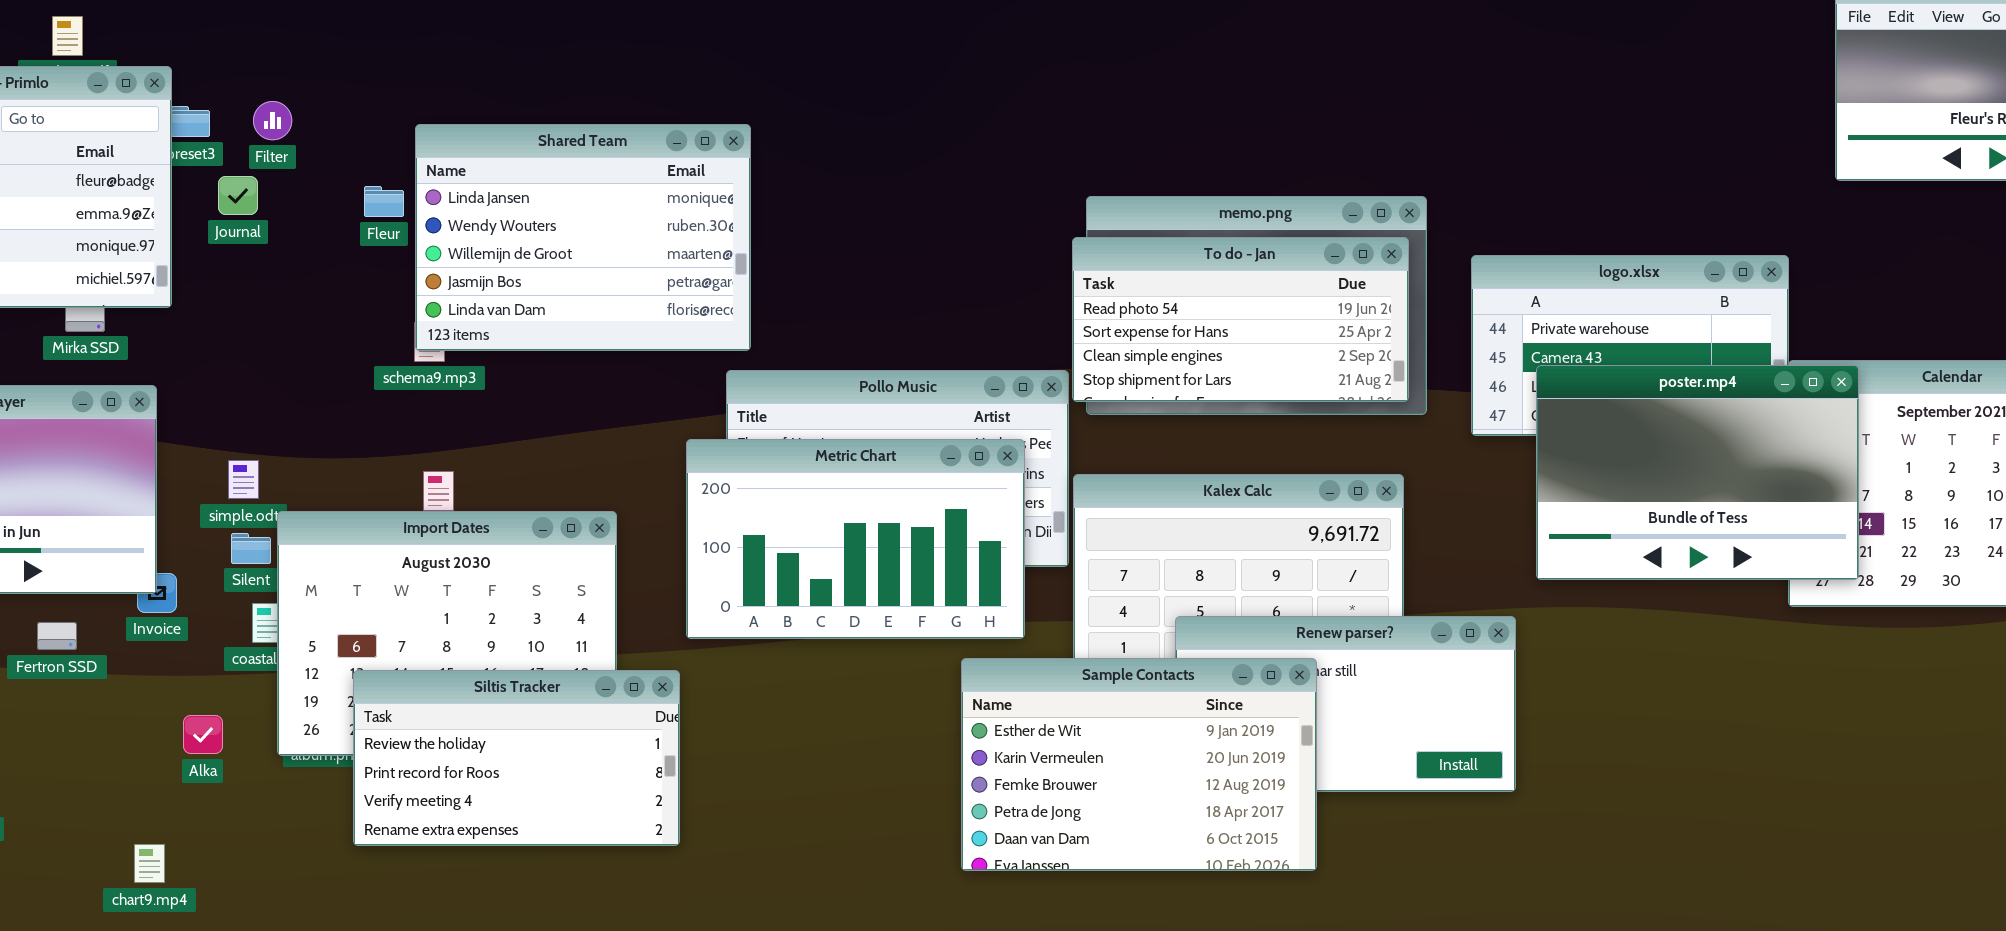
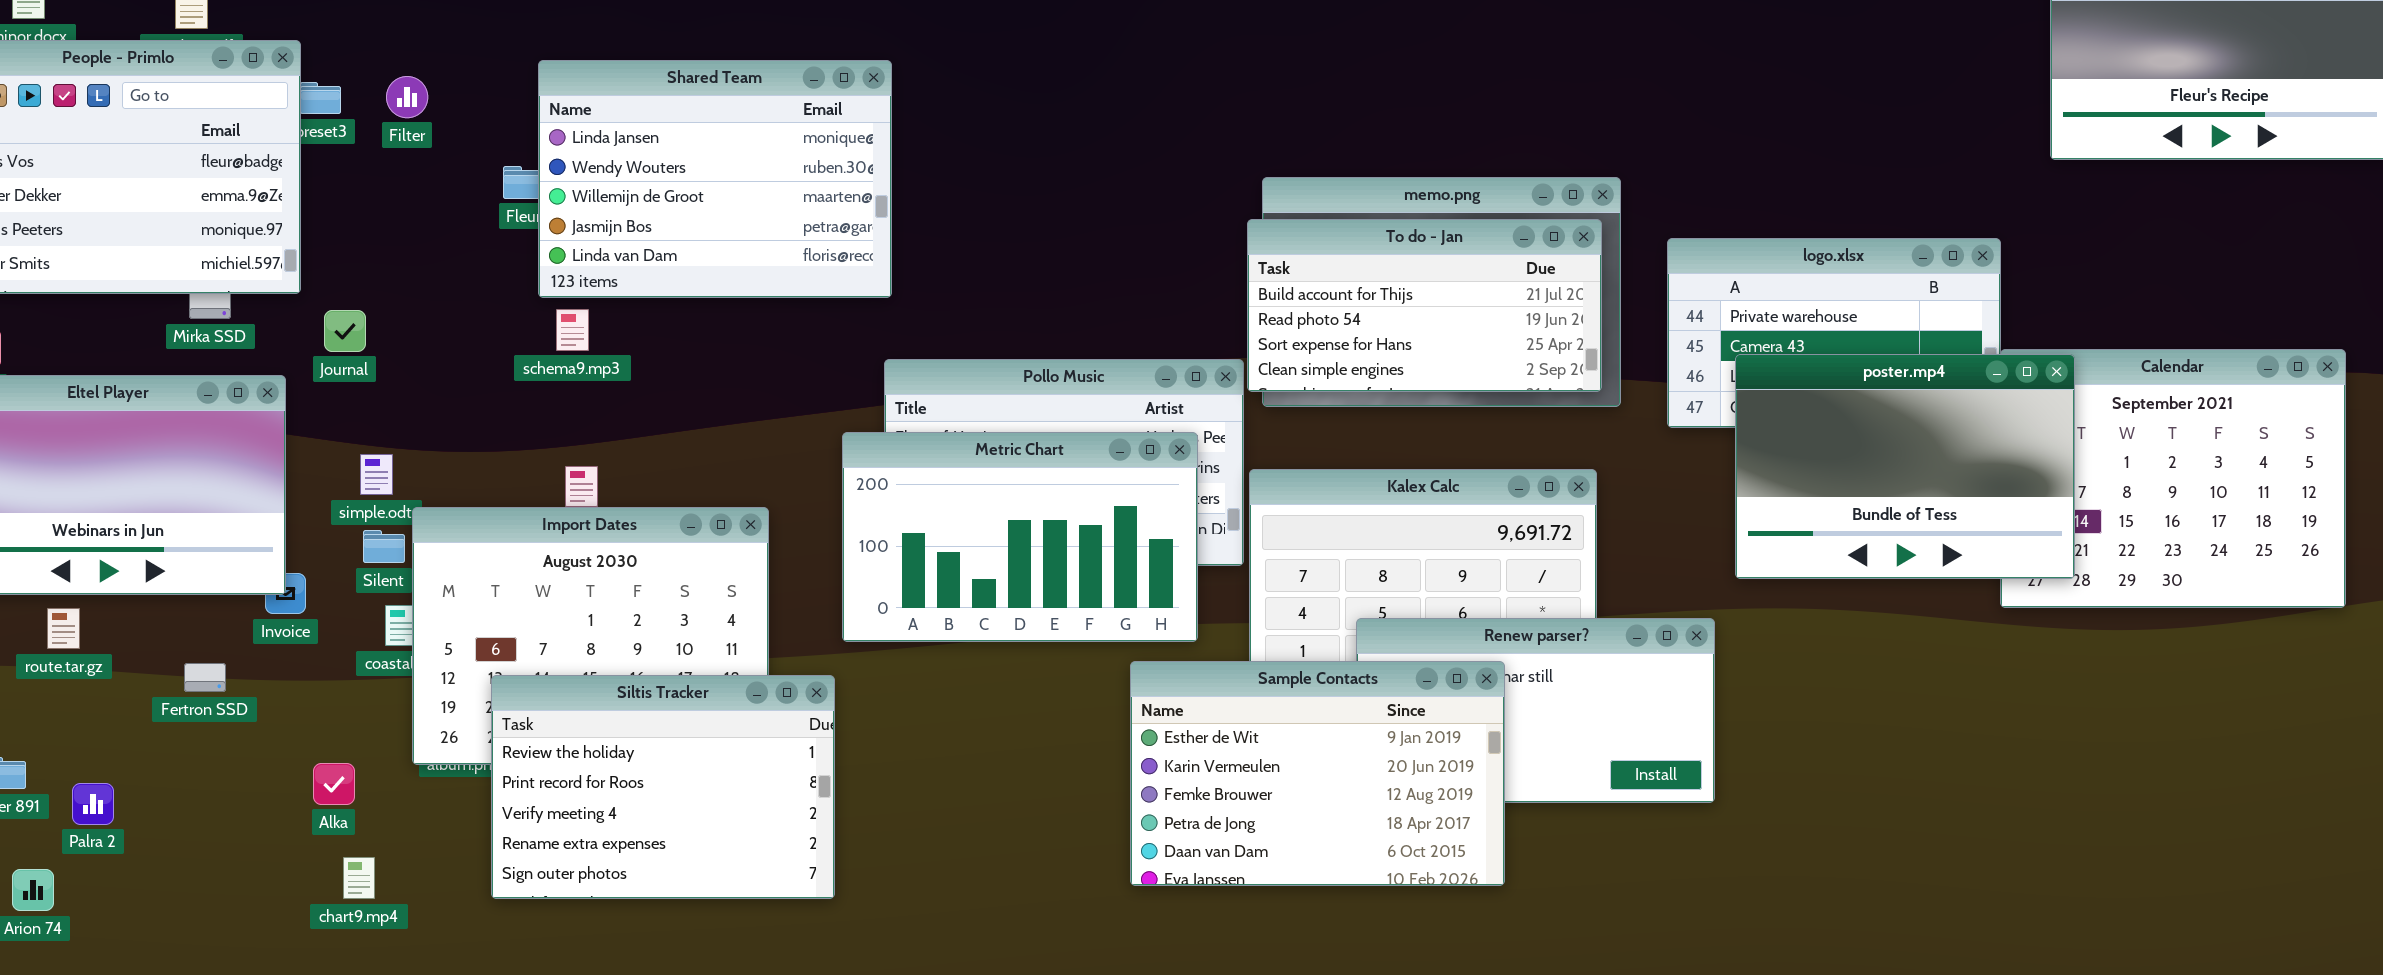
Shared Team: [415,124,751,351] -> [538,60,892,298], moved
Journal: [218,176,258,215] -> [324,310,366,352], moved
To do - Jan: [1072,237,1409,402] -> [1247,219,1602,392], scrolled up 1 row
Fertron SSD: [37,622,77,650] -> [184,663,226,692], moved
Siltis Tracker: [353,670,680,846] -> [491,675,835,899], resized
Alka: [183,715,223,754] -> [313,763,355,805], moved
chart9.mp4: [134,844,165,883] -> [343,857,375,899], moved

